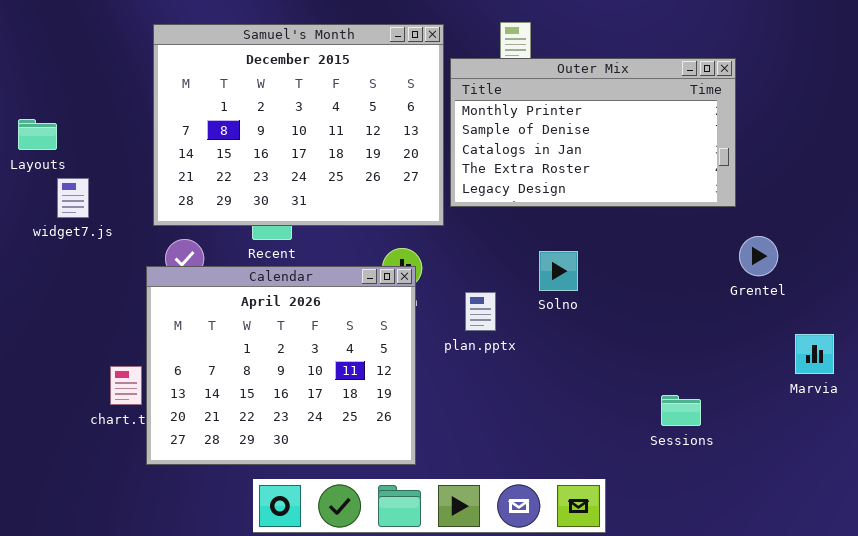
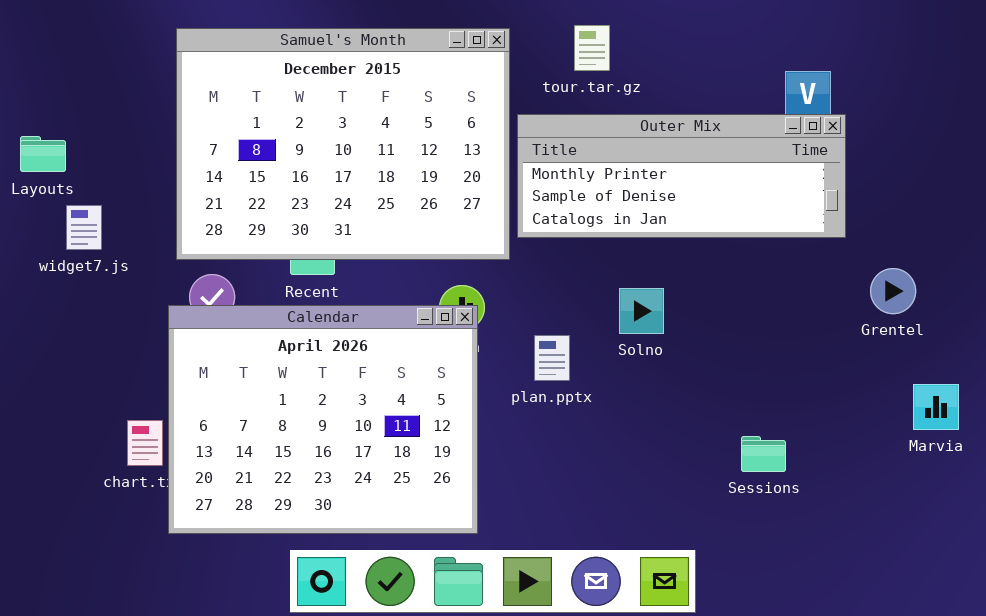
Outer Mix: [450,58,736,207] -> [517,114,846,238], resized
Grentel: [739,236,778,276] -> [870,268,916,314], moved
Sessions: [661,395,701,426] -> [741,436,786,472], moved

